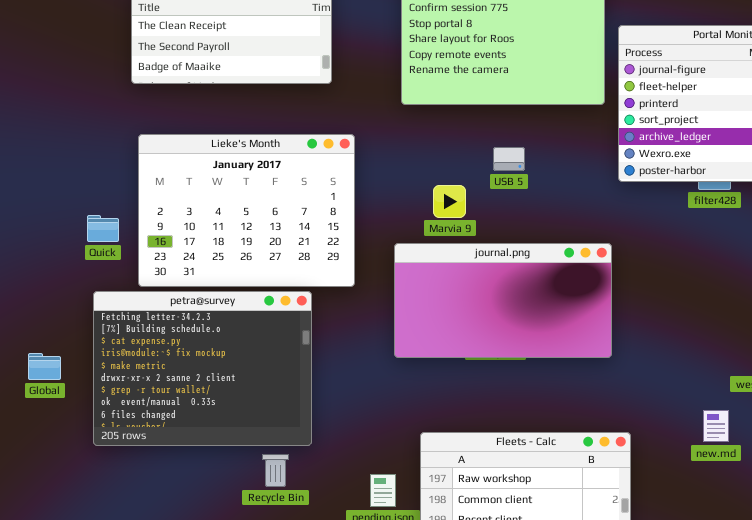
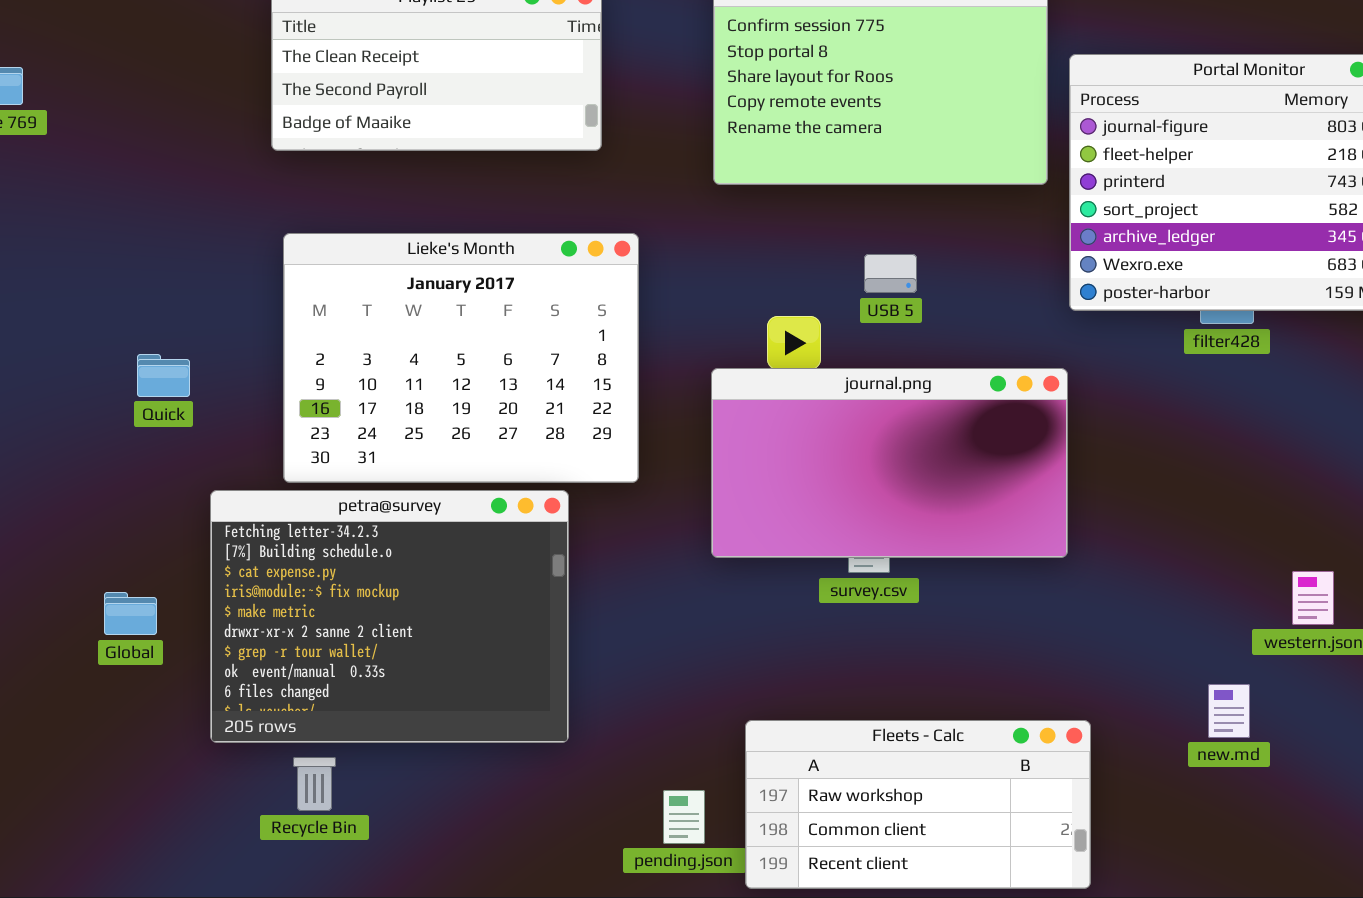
Quick: [87,215,119,242] -> [137,354,190,397], moved
journal.png: [394,243,612,358] -> [711,368,1068,558], moved
Recycle Bin: [262,454,289,487] -> [293,757,336,811], moved

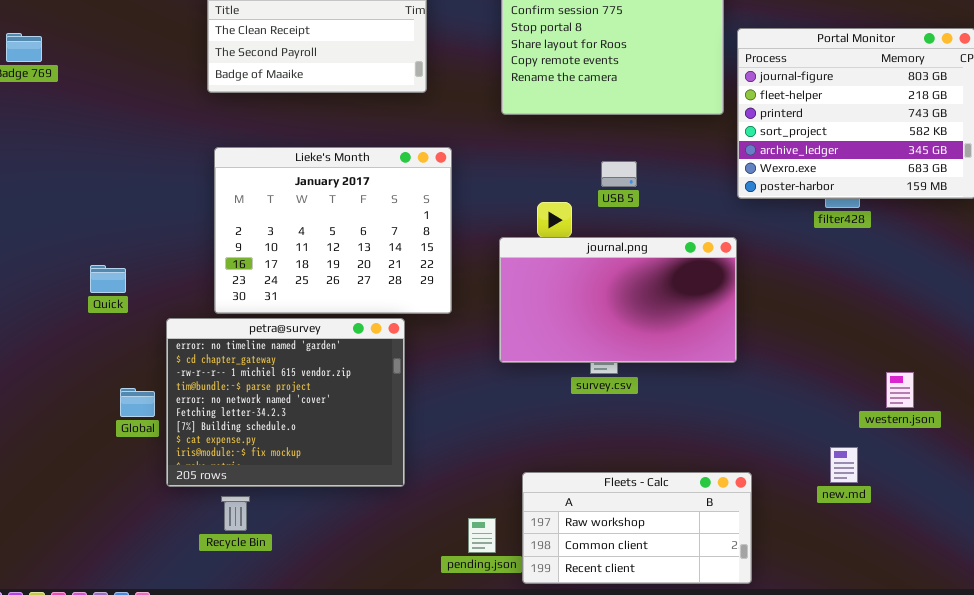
Quick: [137,354,190,397] -> [90,265,126,293], moved
petra@survey: [210,490,569,743] -> [166,318,405,487], scrolled up 5 rows
Global: [104,592,157,635] -> [120,388,155,417], moved

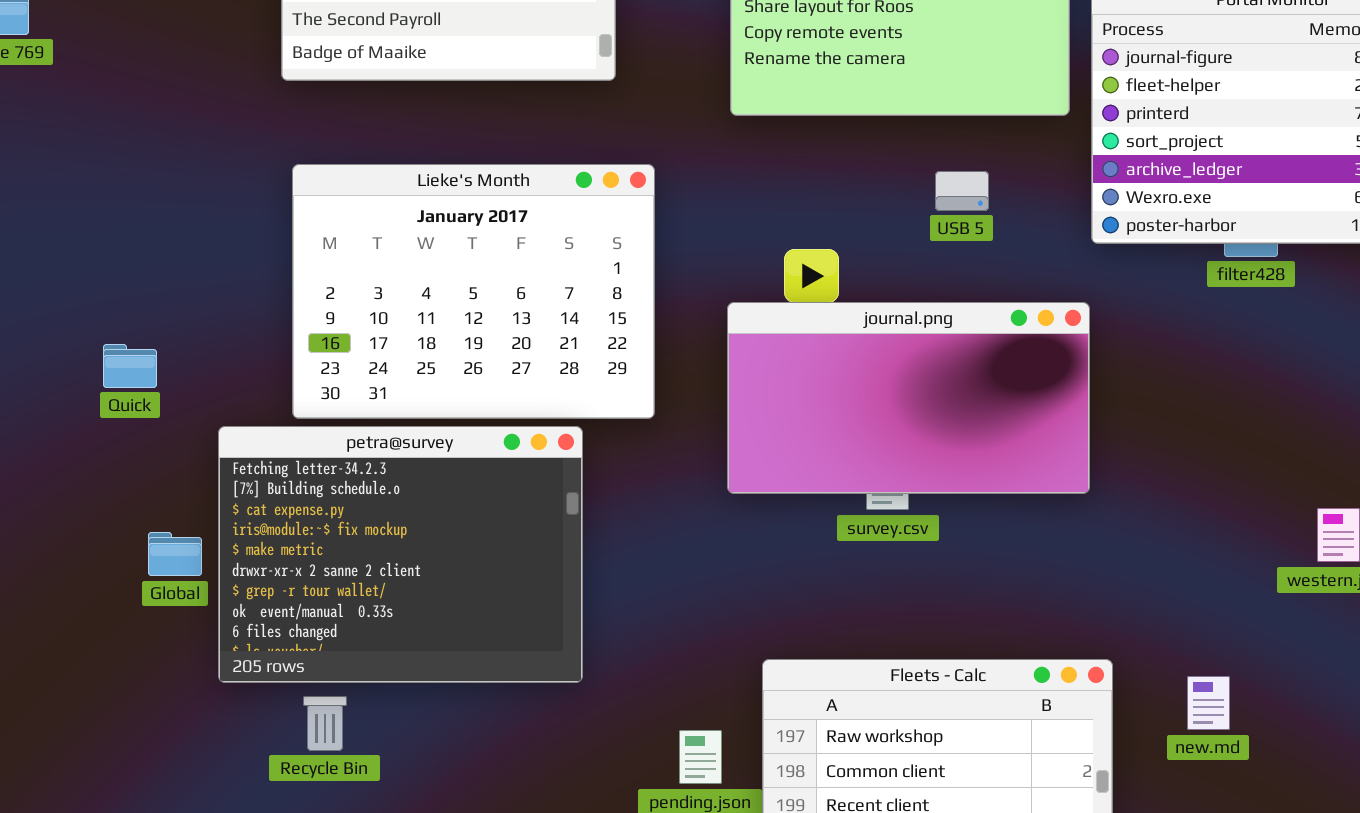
USB 5: [601,161,637,187] -> [935,171,989,211], moved
petra@survey: [166,318,405,487] -> [218,426,583,683], scrolled down 5 rows
new.md: [830,447,858,483] -> [1187,676,1230,730], moved

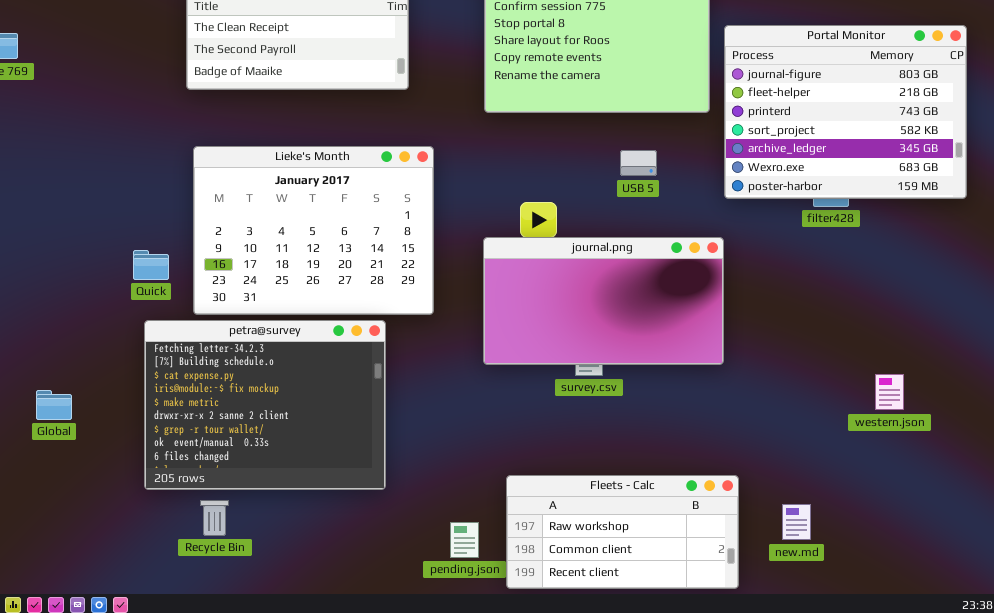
Quick: [103,344,157,388] -> [133,250,169,280], moved
Global: [148,532,202,576] -> [36,390,72,420], moved
new.md: [1187,676,1230,730] -> [782,504,811,540], moved

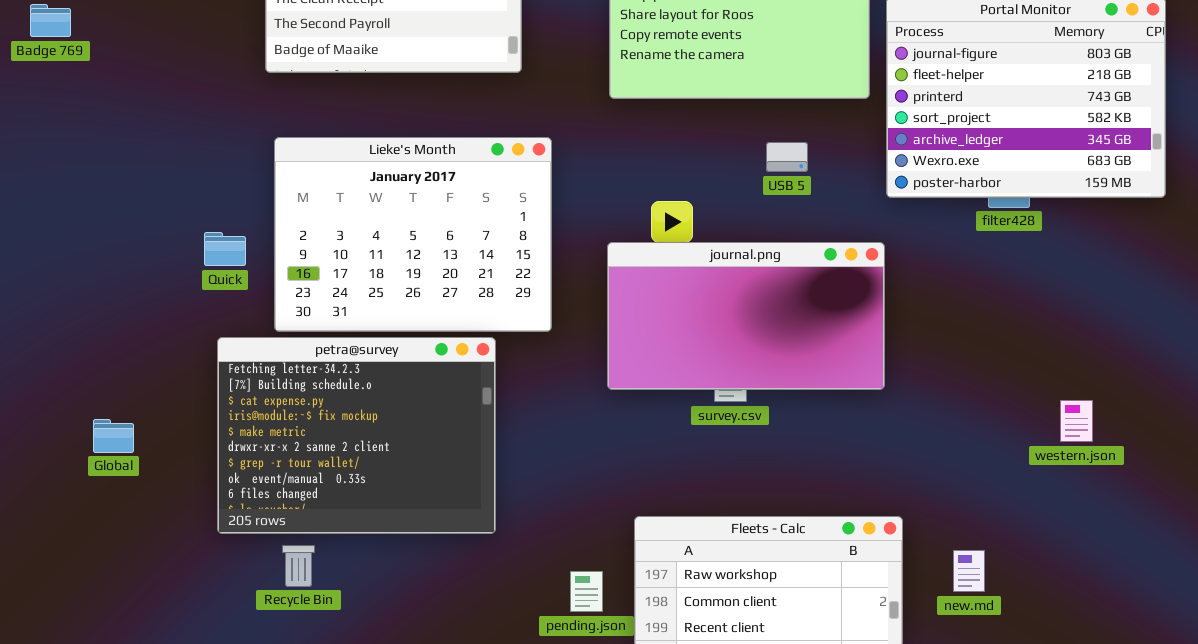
Quick: [133,250,169,280] -> [204,232,246,266], moved

